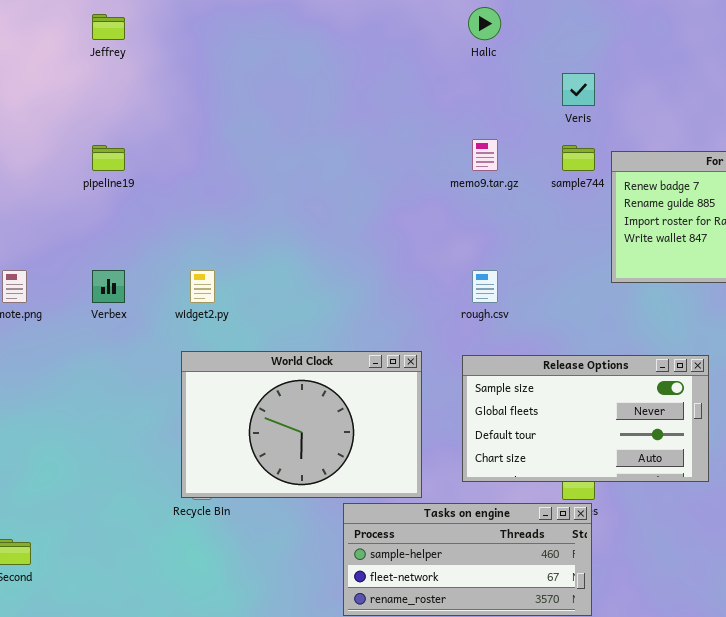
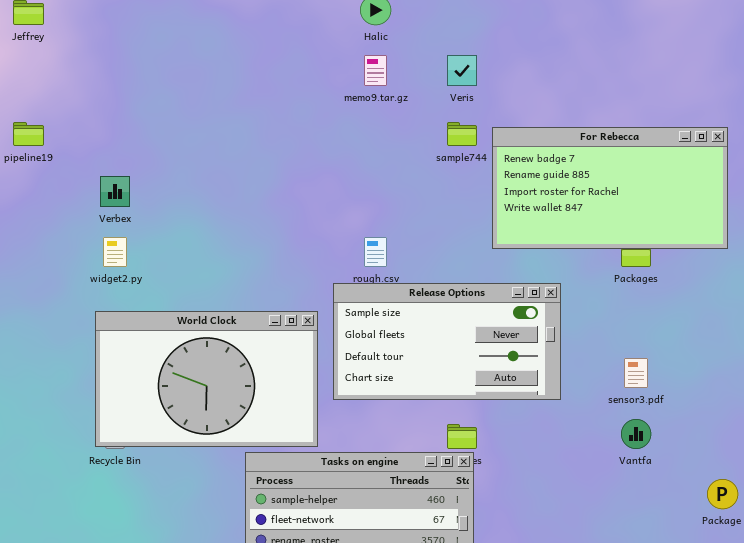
memo9.tar.gz: [472,139,498,171] -> [364,55,387,86], moved
Verbex: [92,270,125,303] -> [100,176,130,207], moved
Release Options: [462,355,709,482] -> [333,283,561,400], moved

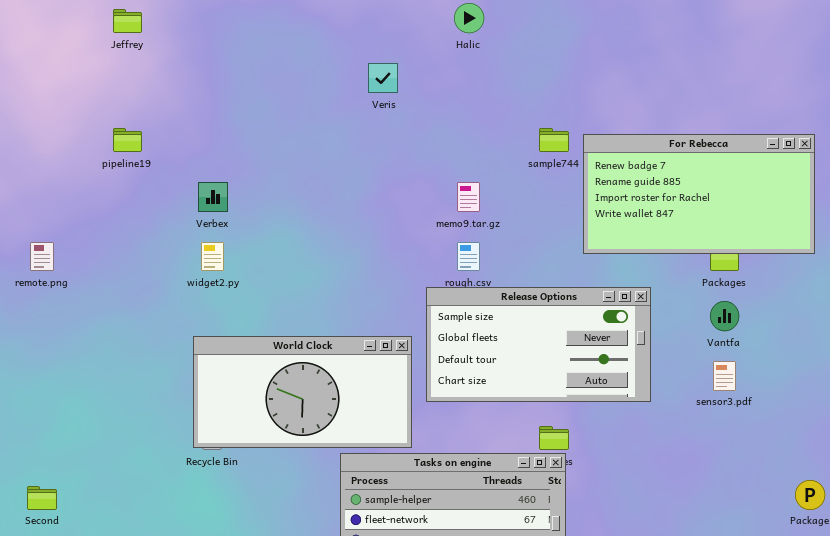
memo9.tar.gz: [364,55,387,86] -> [457,182,480,212], moved
Veris: [447,55,477,86] -> [368,63,398,93], moved
World Clock: [95,311,318,447] -> [193,336,412,448], resized
Vantfa: [621,419,651,449] -> [710,301,739,331], moved

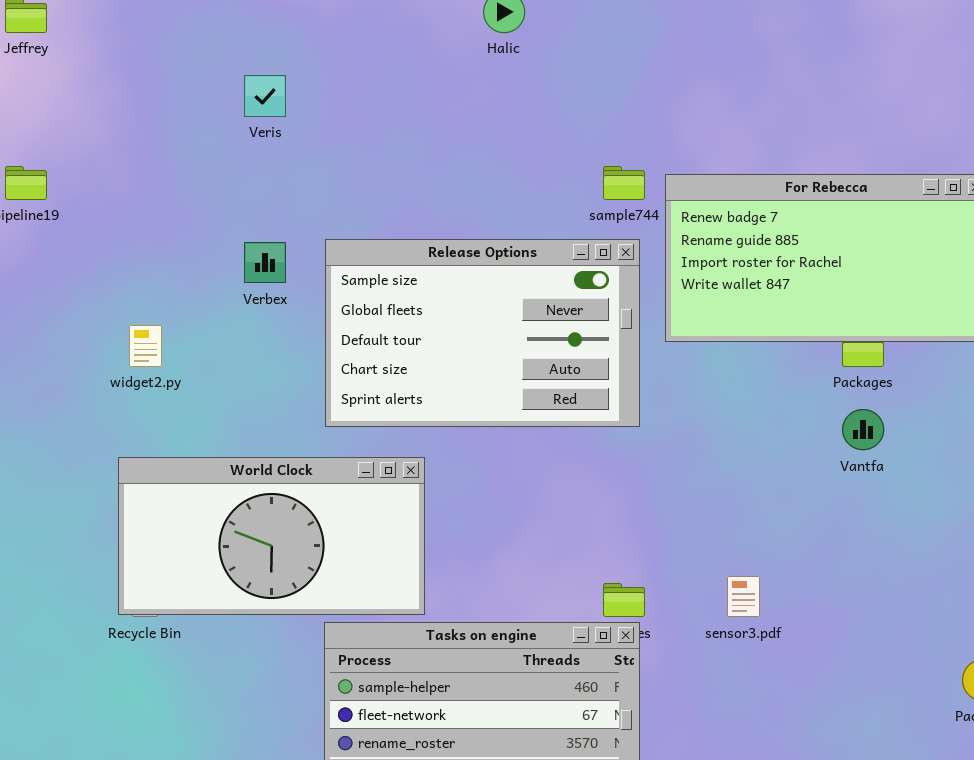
Veris: [368,63,398,93] -> [244,75,286,117], moved
Verbex: [198,182,228,212] -> [244,242,286,283], moved
Release Options: [426,287,651,402] -> [325,239,640,427], moved, resized
sensor3.pdf: [713,361,736,391] -> [727,576,760,617], moved

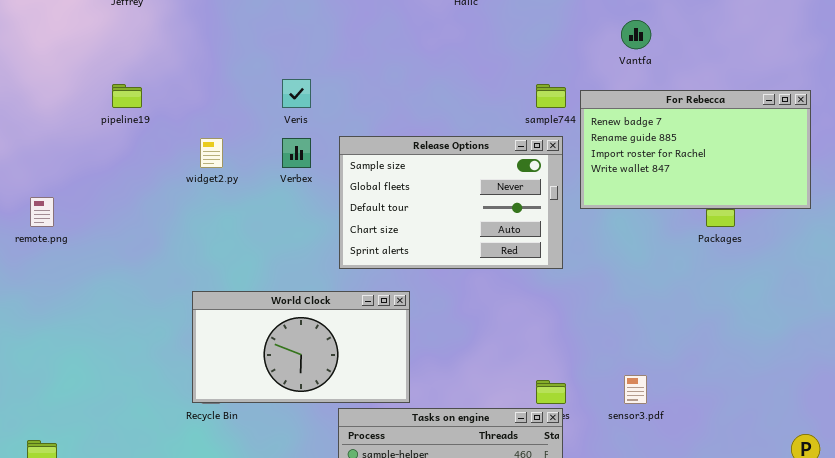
Veris: [244,75,286,117] -> [282,79,311,108], moved
widget2.py: [129,325,162,367] -> [200,138,223,168], moved
Vantfa: [842,409,884,450] -> [621,20,651,49], moved

